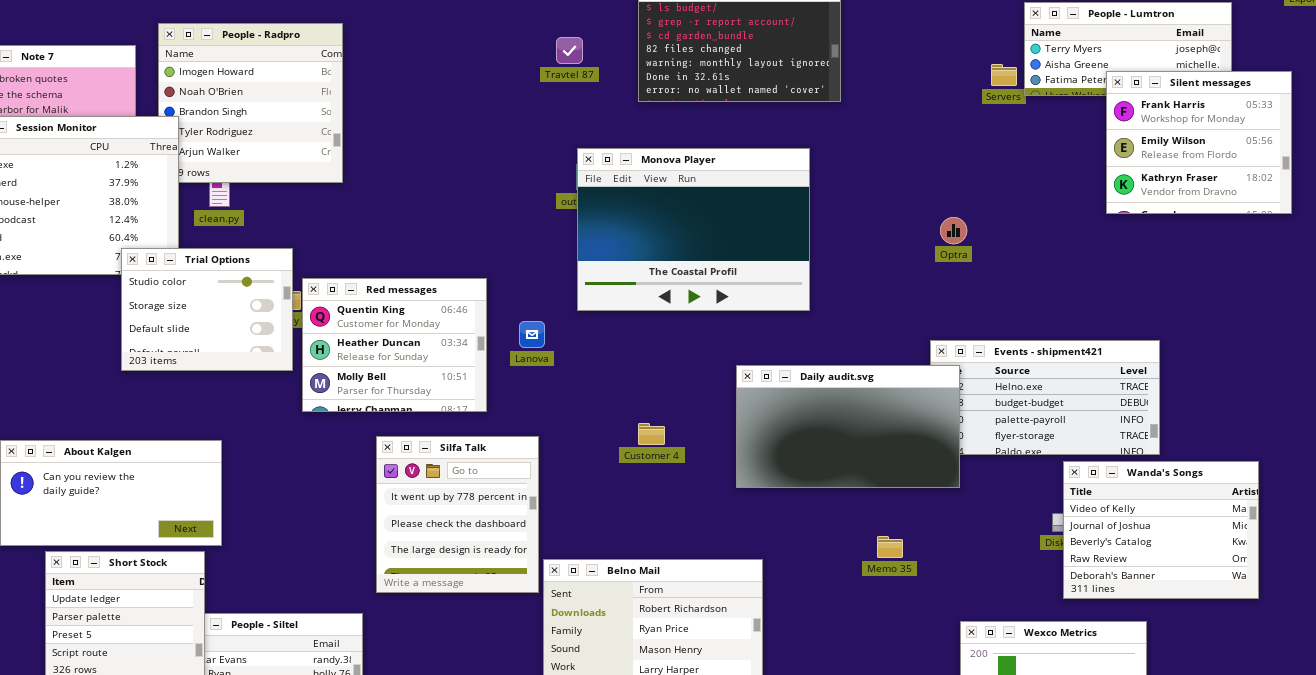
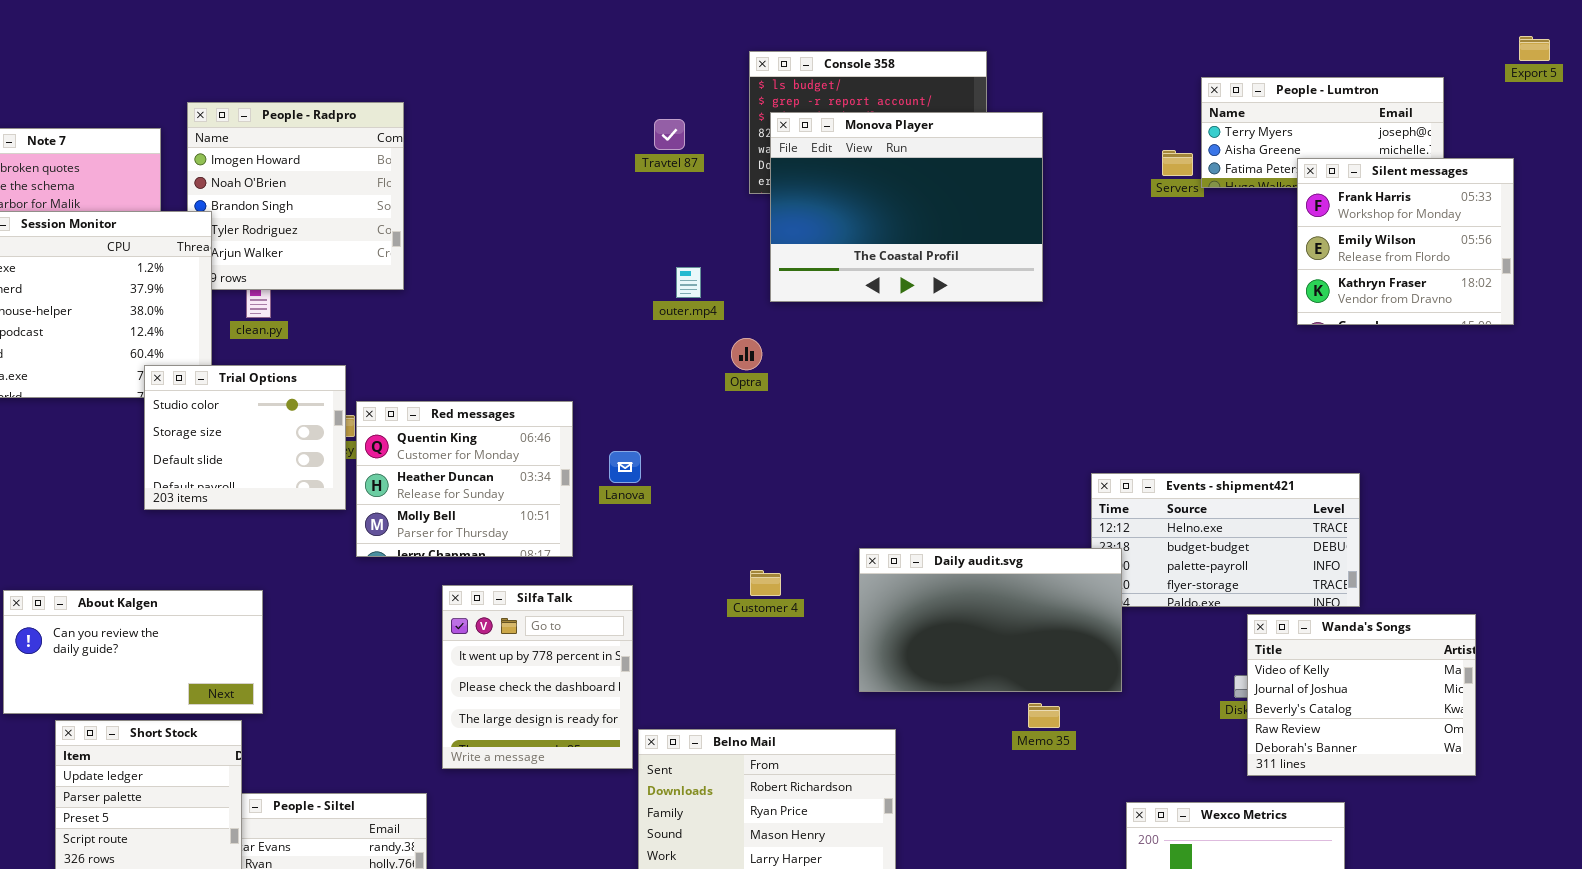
Monova Player: [577,148,810,311] -> [770,112,1043,302], moved
Optra: [940,217,967,244] -> [731,338,762,370], moved
Daily audit.svg: [736,365,960,488] -> [859,548,1122,692], moved

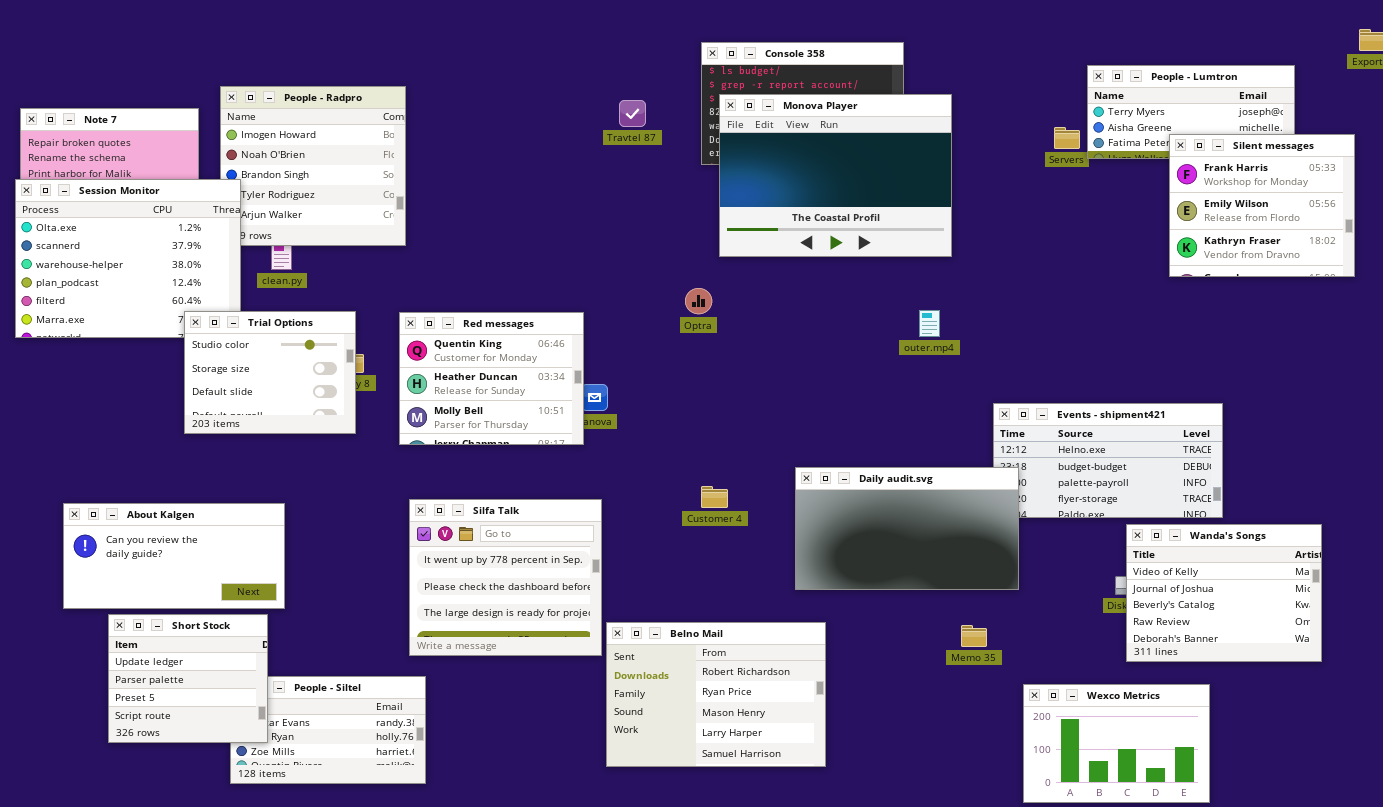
outer.mp4: [676,267,701,298] -> [919,310,940,337], moved
Red messages: [356,401,573,557] -> [399,312,584,445], moved
Silfa Talk: [442,585,633,769] -> [409,499,602,656], resized
Memo 35: [1028,703,1060,728] -> [961,625,987,647], moved

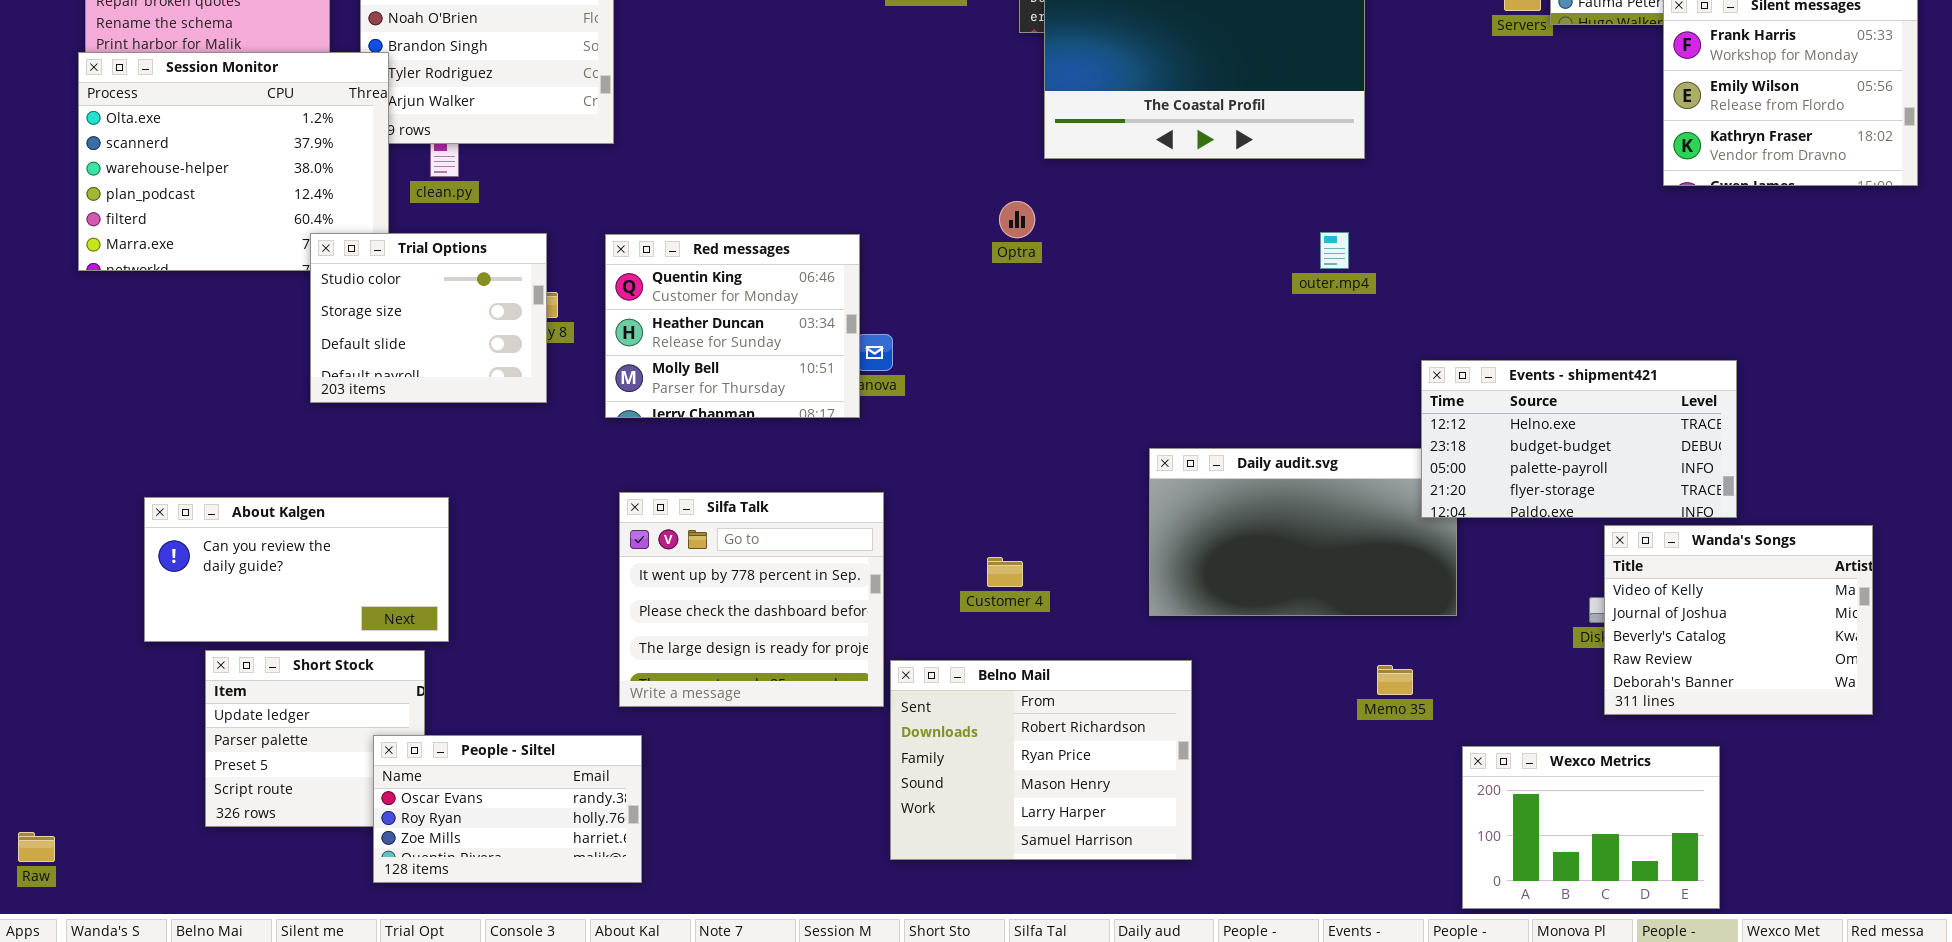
Events - shipment421: [993,403,1223,518] -> [1421,360,1737,518], raised
Customer 4: [701,486,728,508] -> [987,557,1023,587], moved
People - Siltel: [230,676,426,784] -> [373,735,642,883], raised

